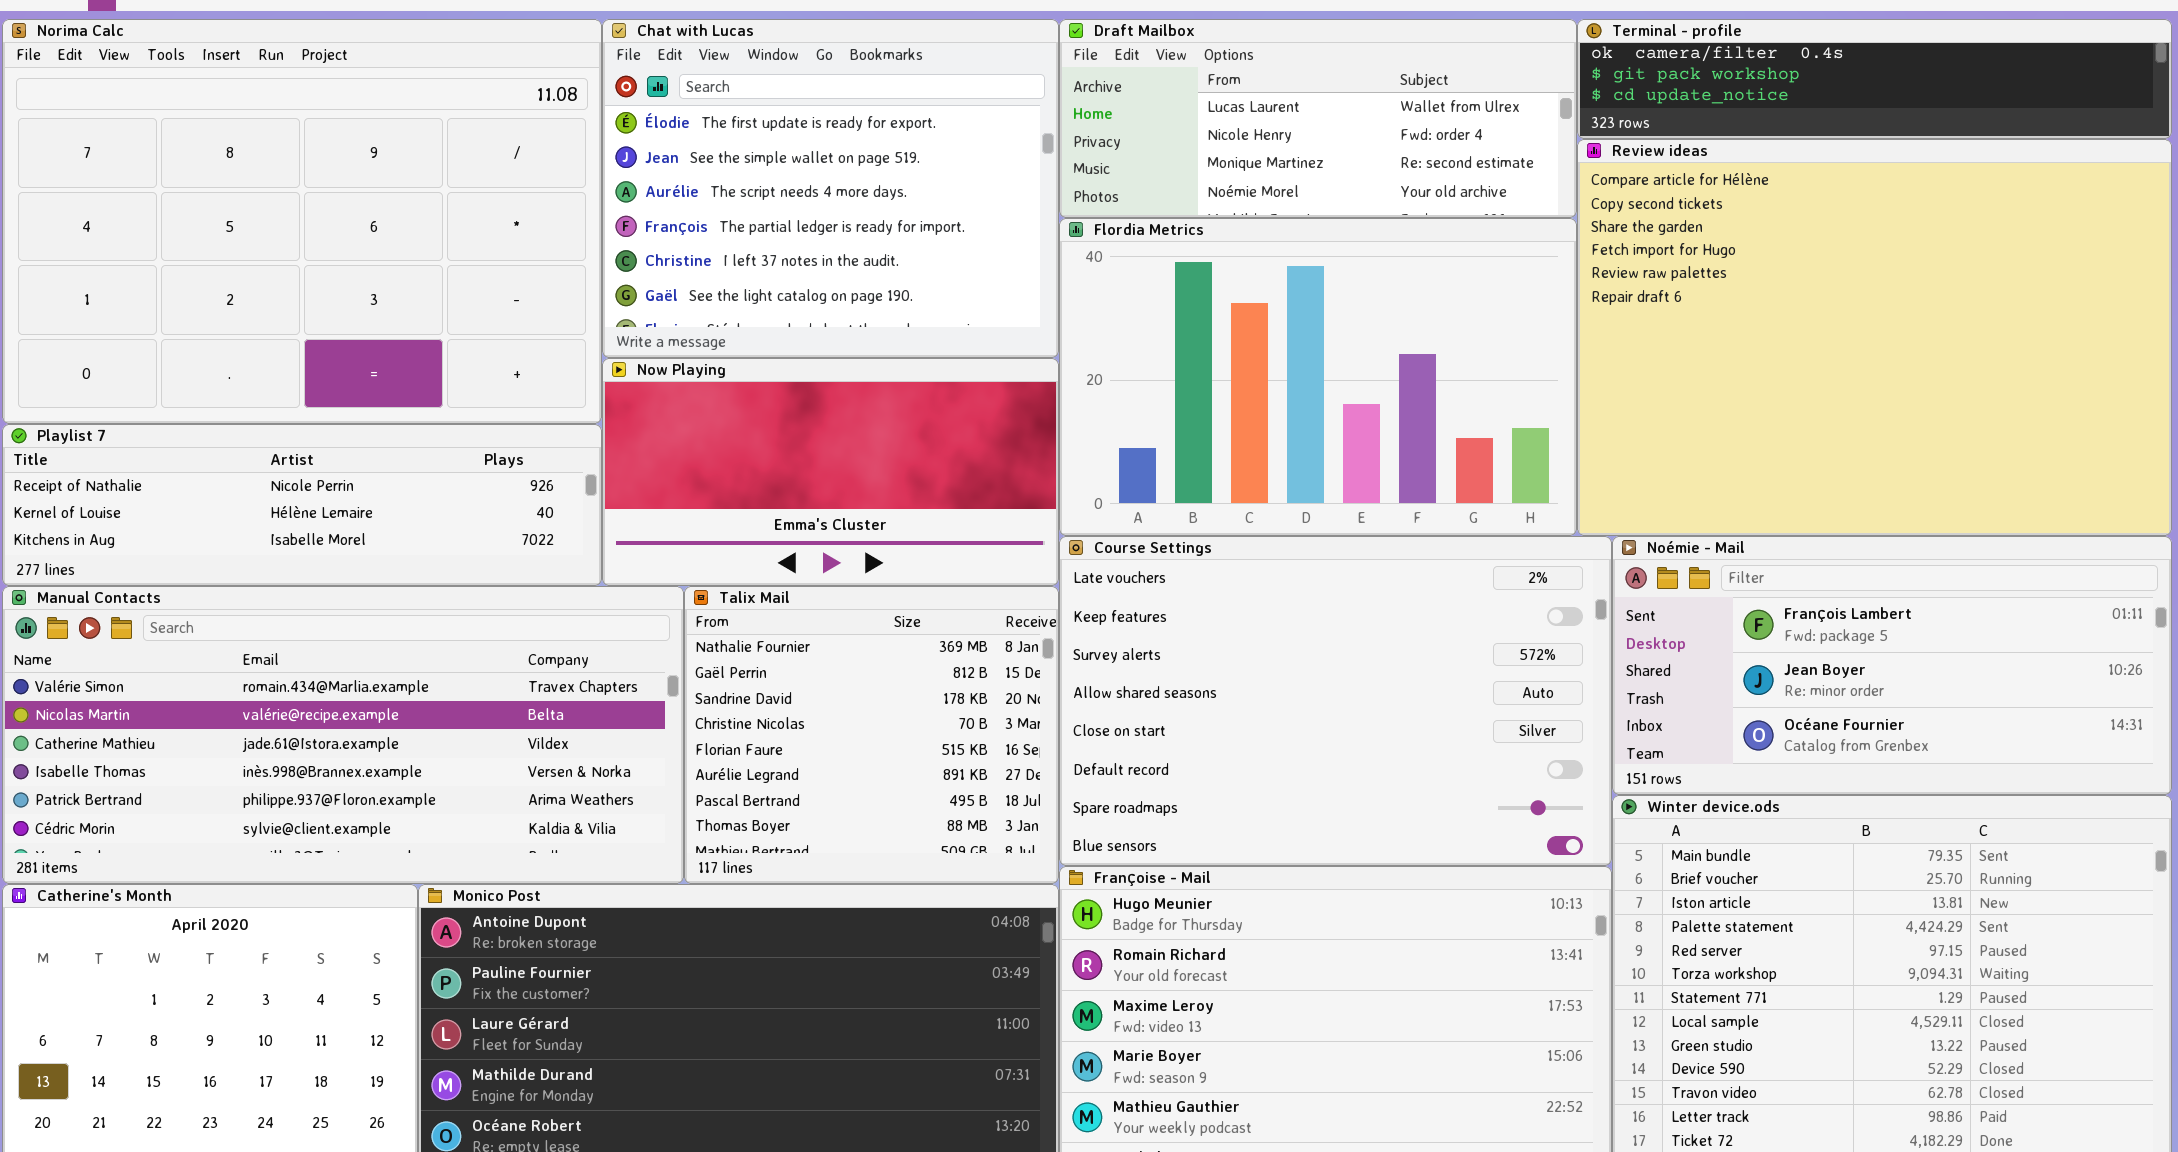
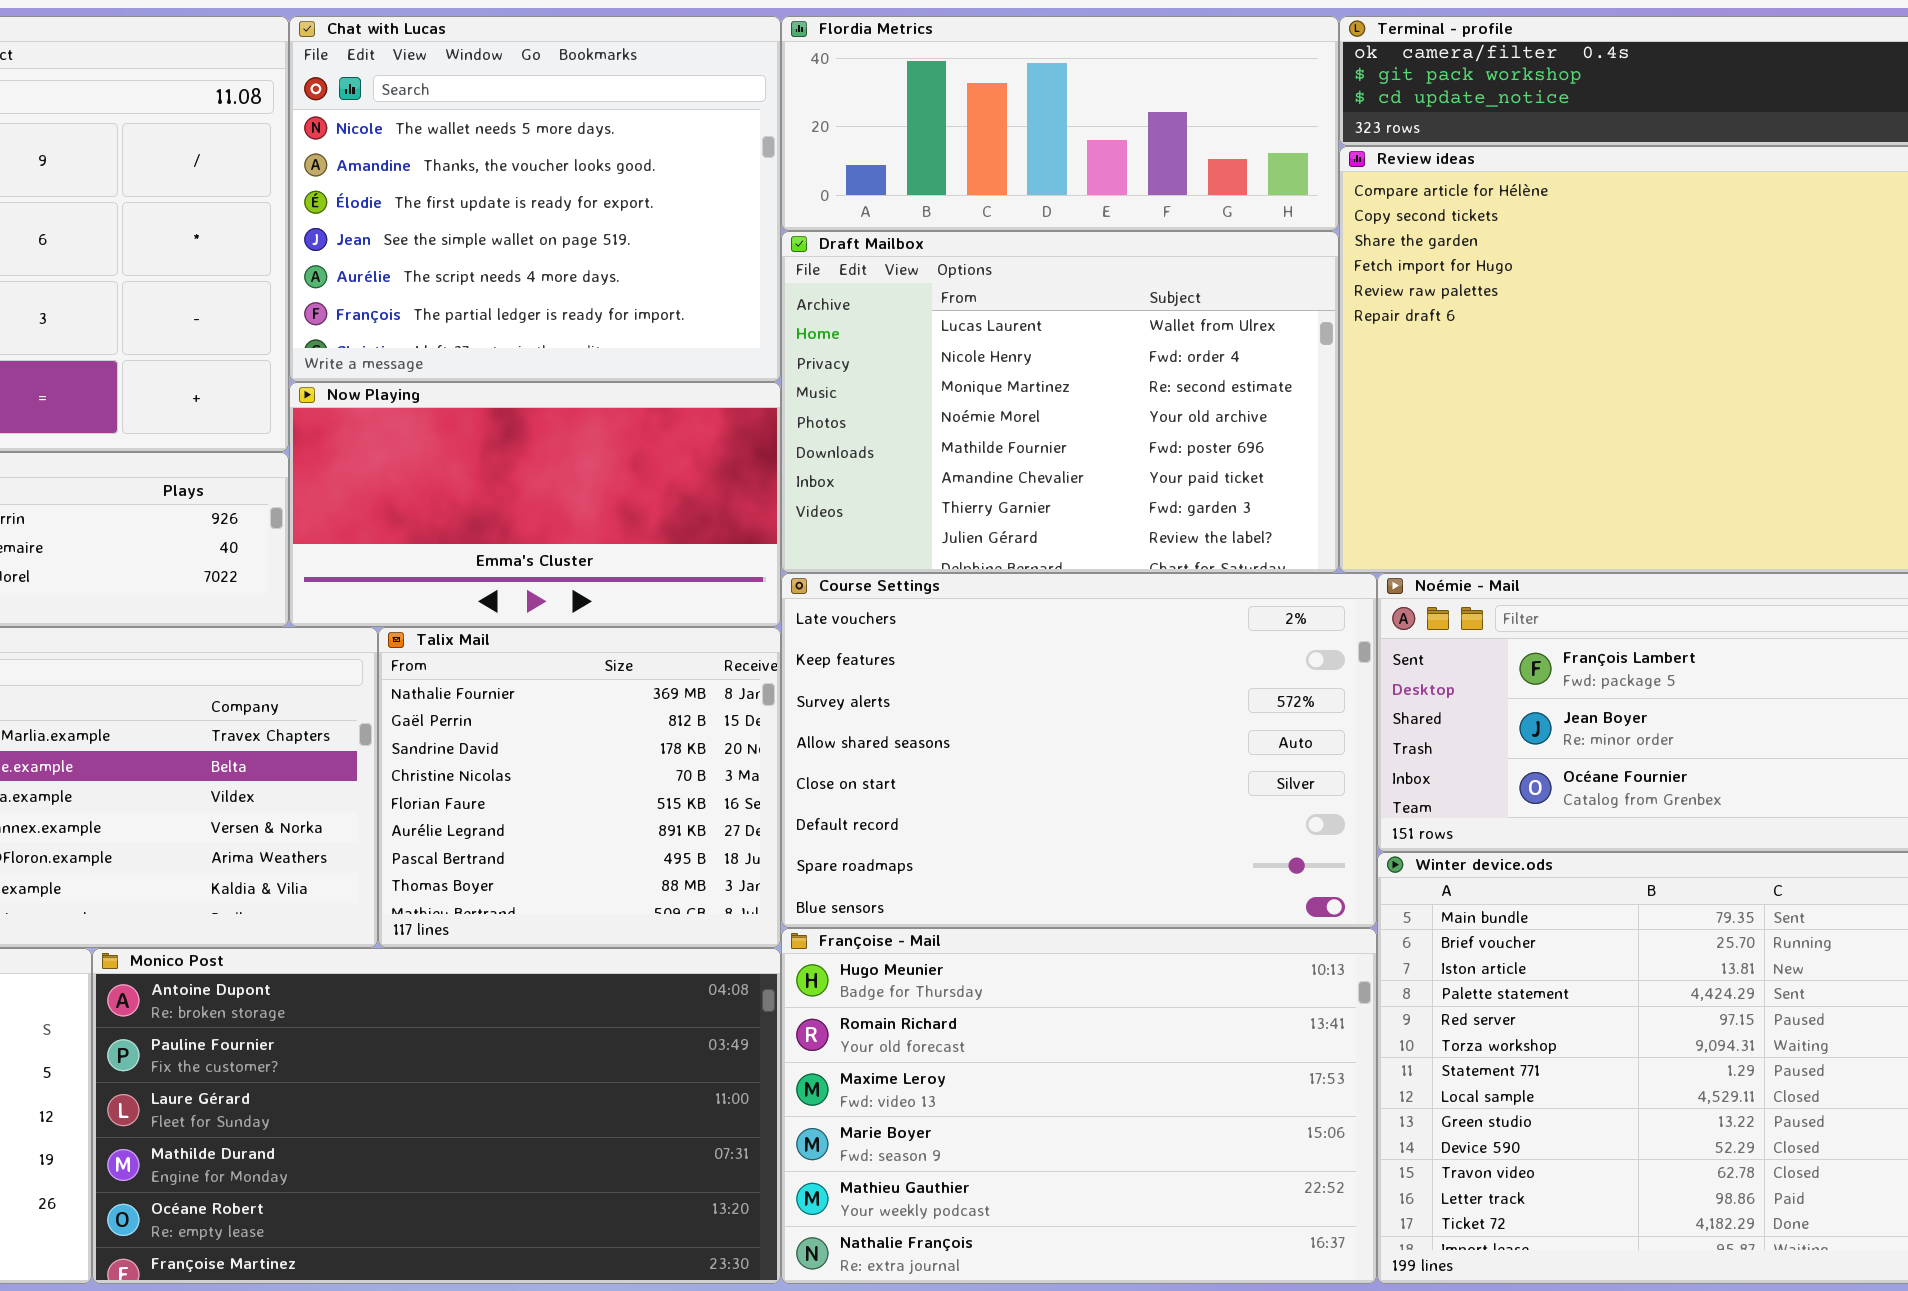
Chat with Lucas: [602,19,1059,358] -> [289,16,781,382], scrolled up 2 rows
Draft Mailbox: [1059,19,1577,218] -> [781,231,1339,573], moved, resized
Flordia Metrics: [1059,218,1577,536] -> [781,16,1339,231], moved, resized

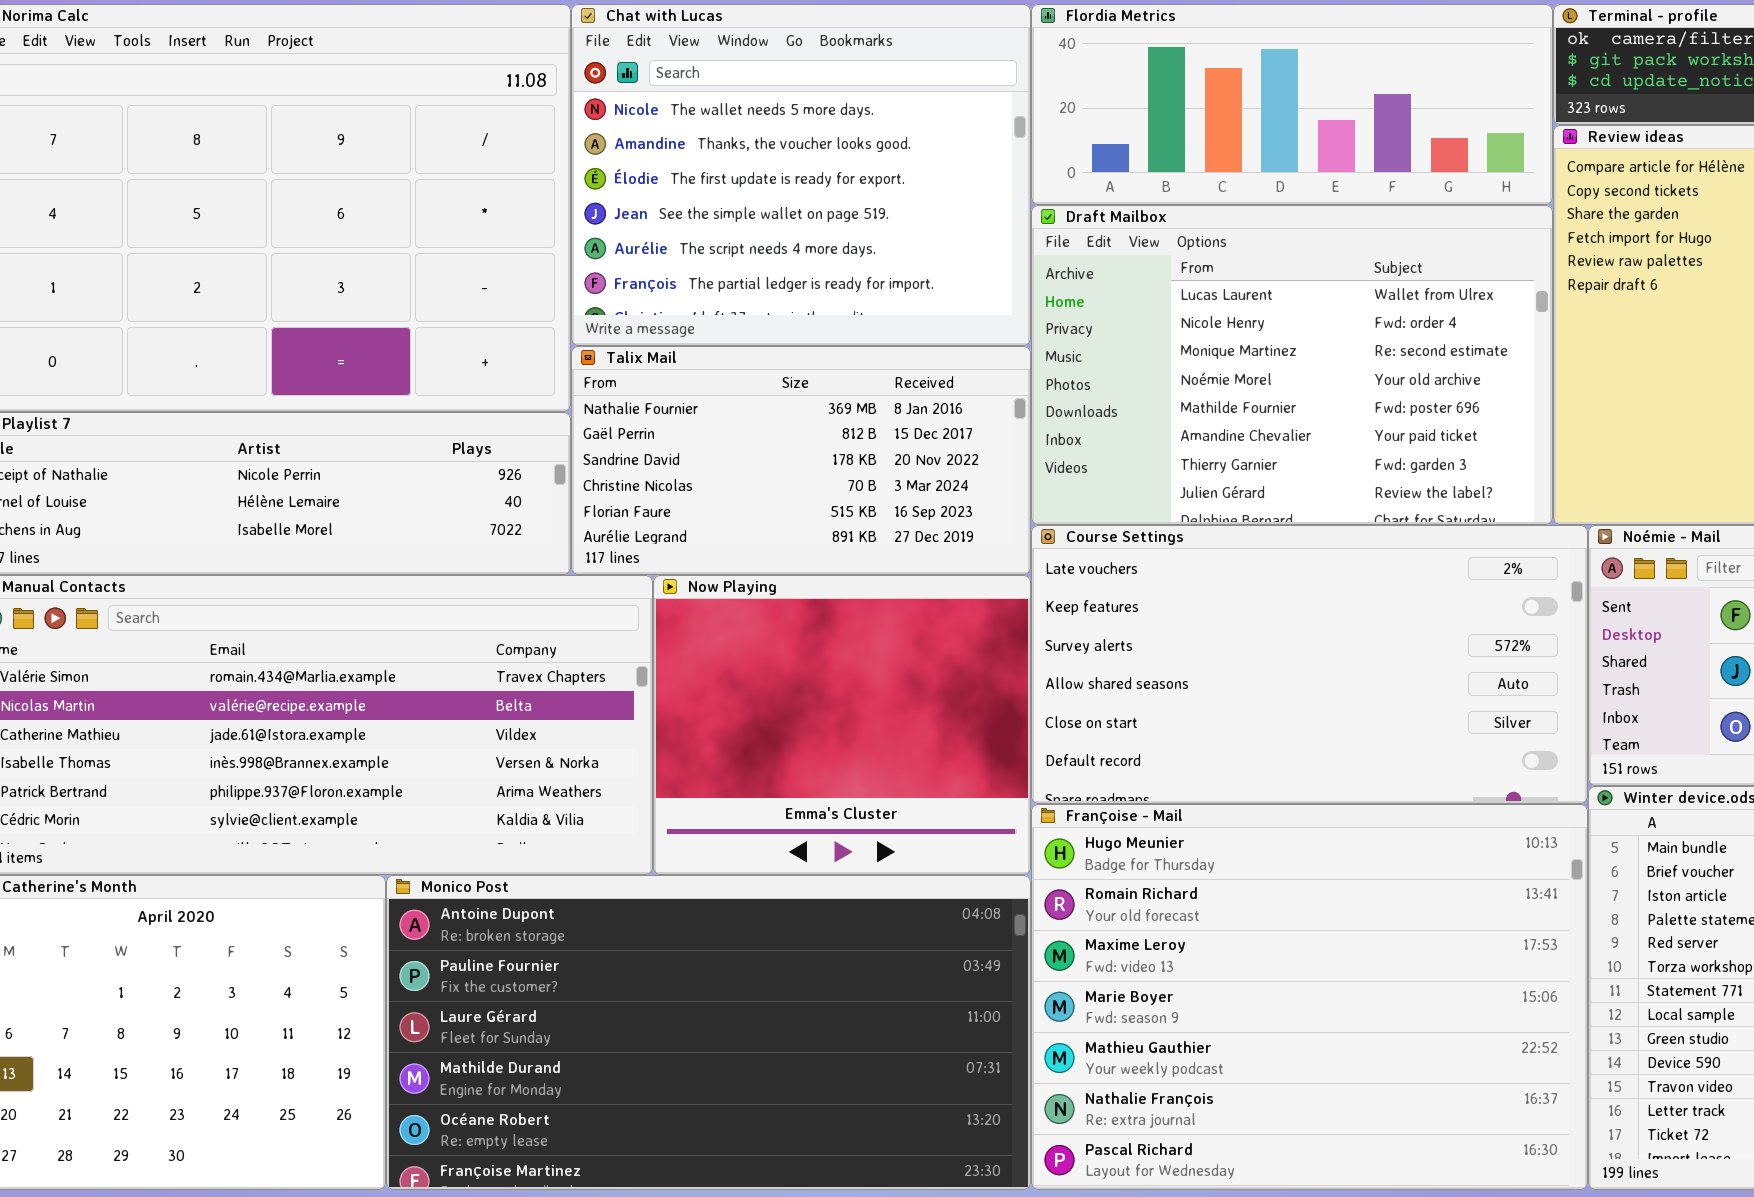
Now Playing: [289,382,781,627] -> [653,575,1031,875], moved, resized
Course Settings: [781,573,1377,928] -> [1031,525,1588,804], resized
Talix Mail: [378,627,781,948] -> [571,346,1031,575], moved, resized
Françoise - Mail: [781,928,1377,1284] -> [1031,804,1588,1190], resized

